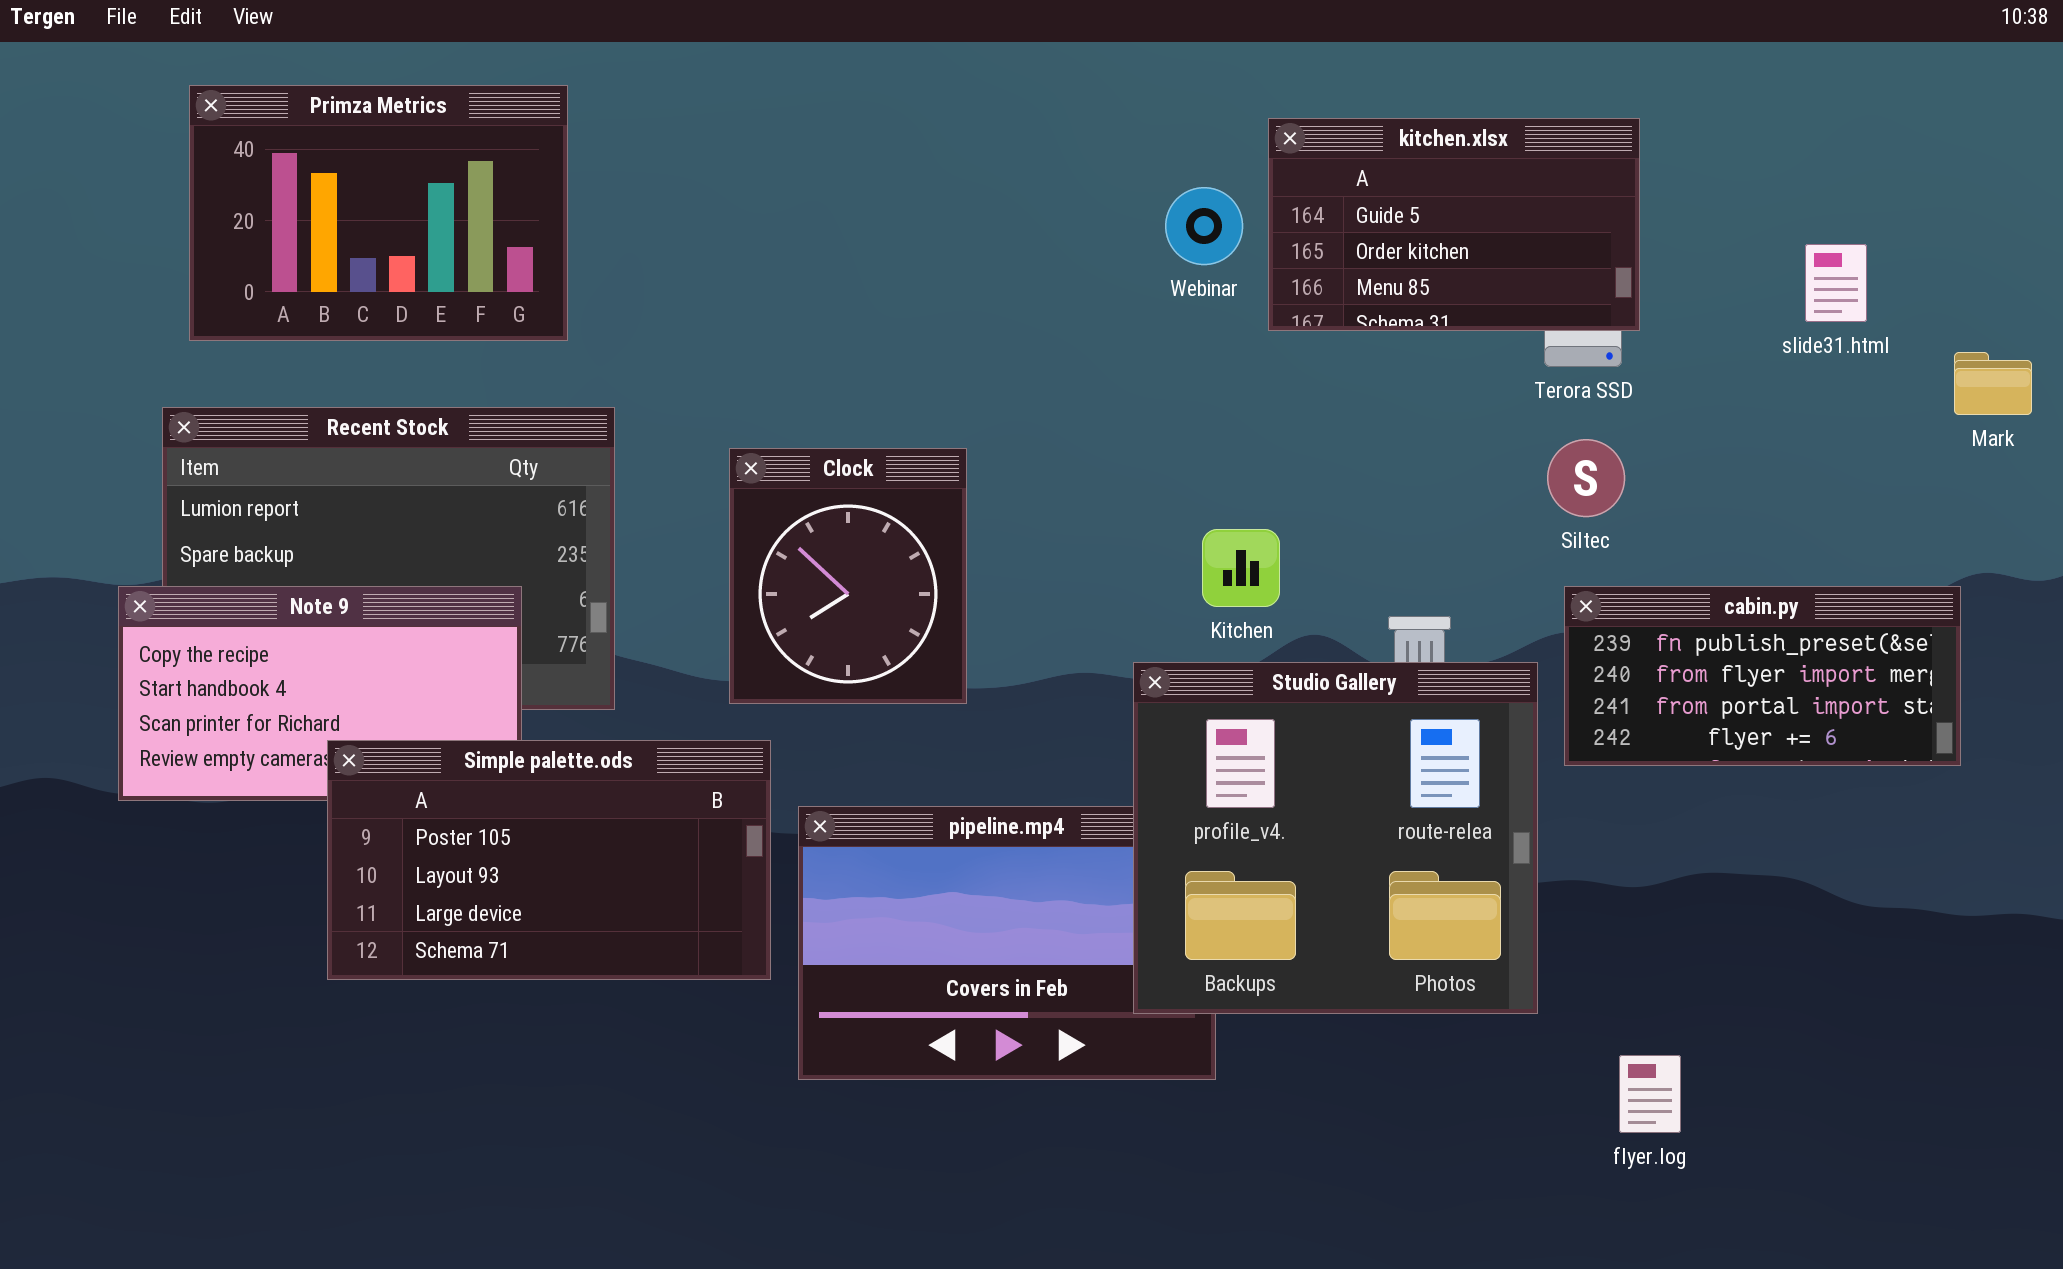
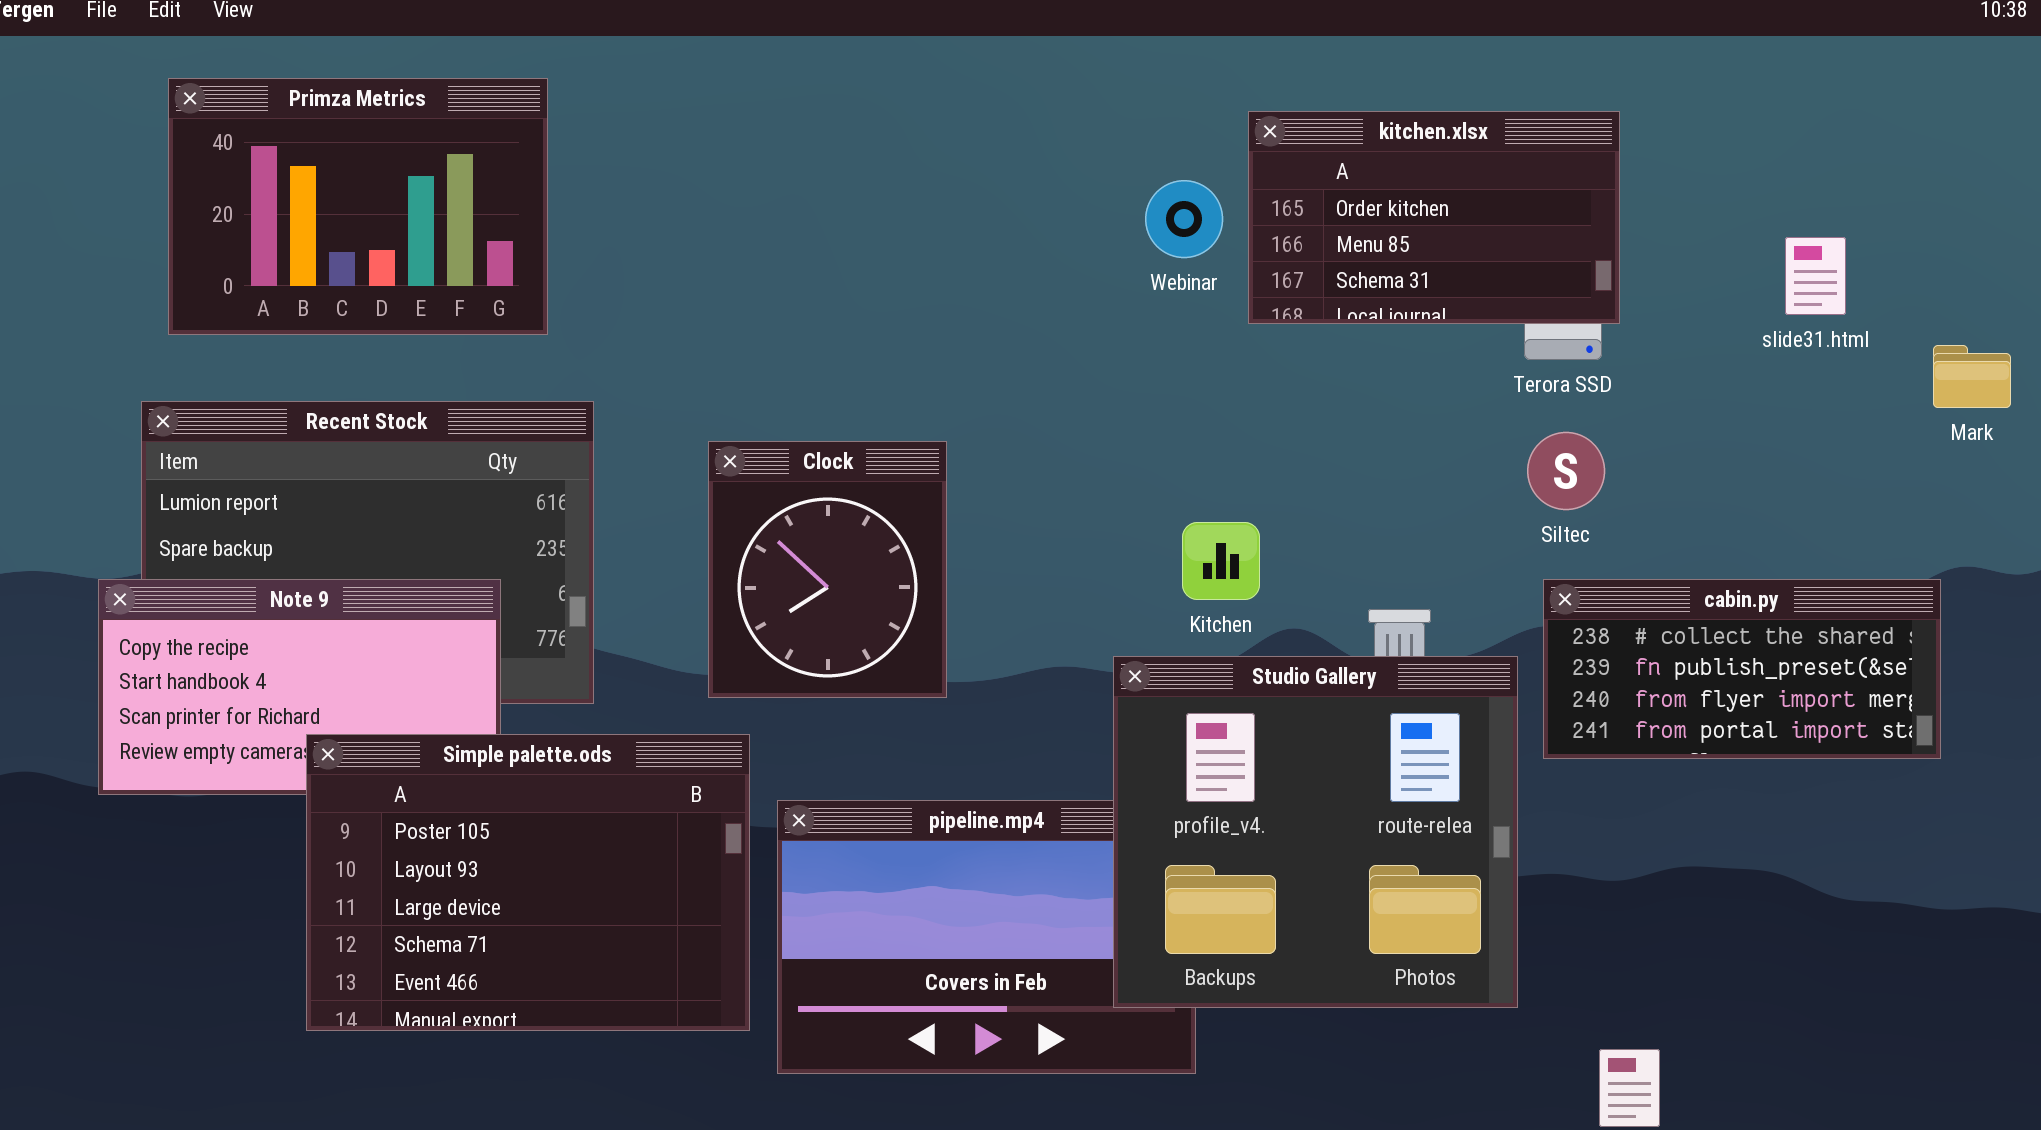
kitchen.xlsx: [1268,118,1640,331] -> [1248,111,1620,324], scrolled down 1 row
cabin.py: [1564,586,1961,766] -> [1543,579,1941,759], scrolled up 1 row
Simple palette.ods: [327,740,771,980] -> [306,734,750,1031], resized

